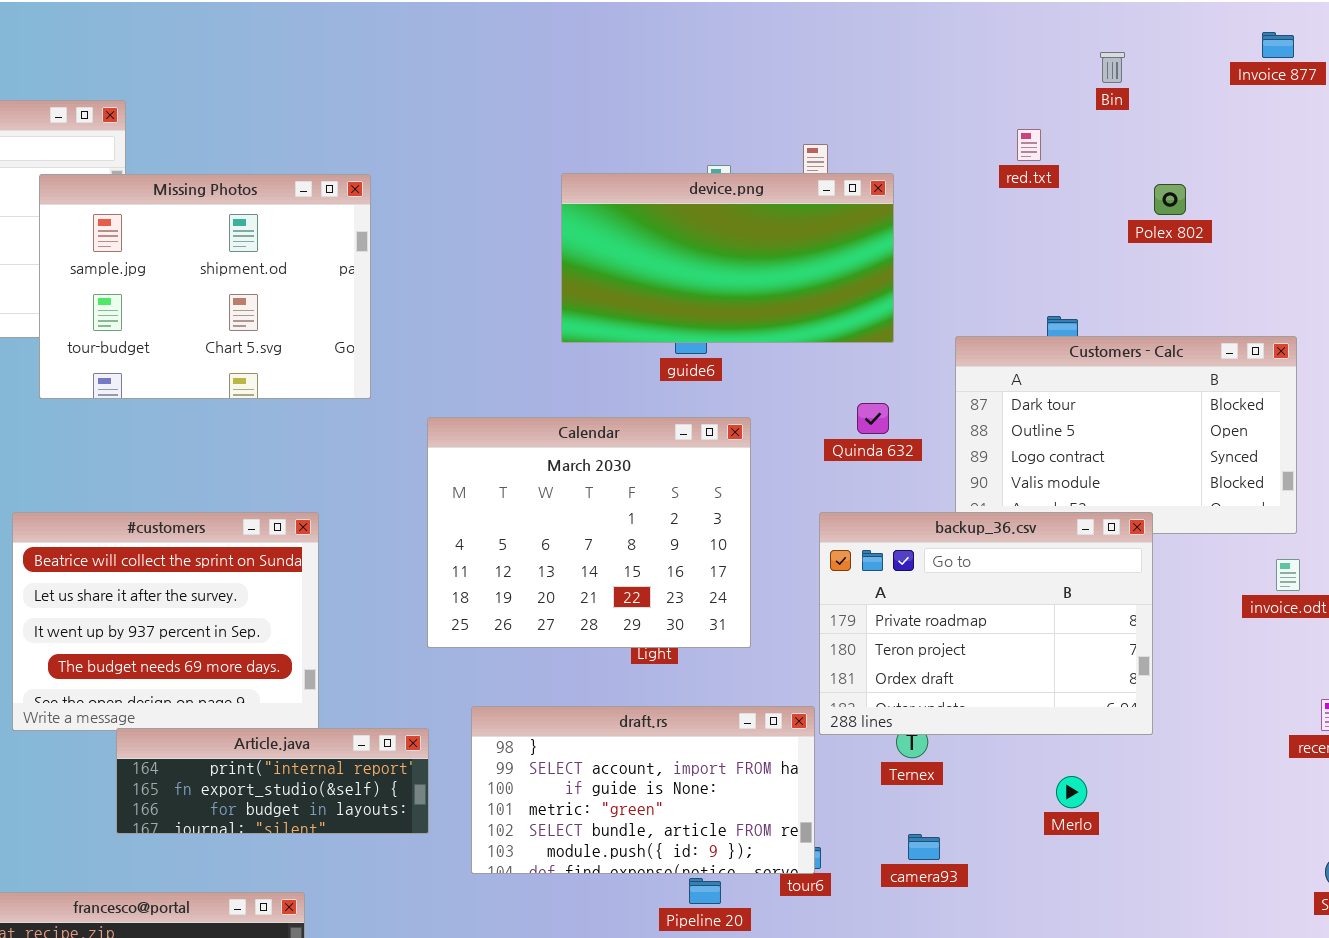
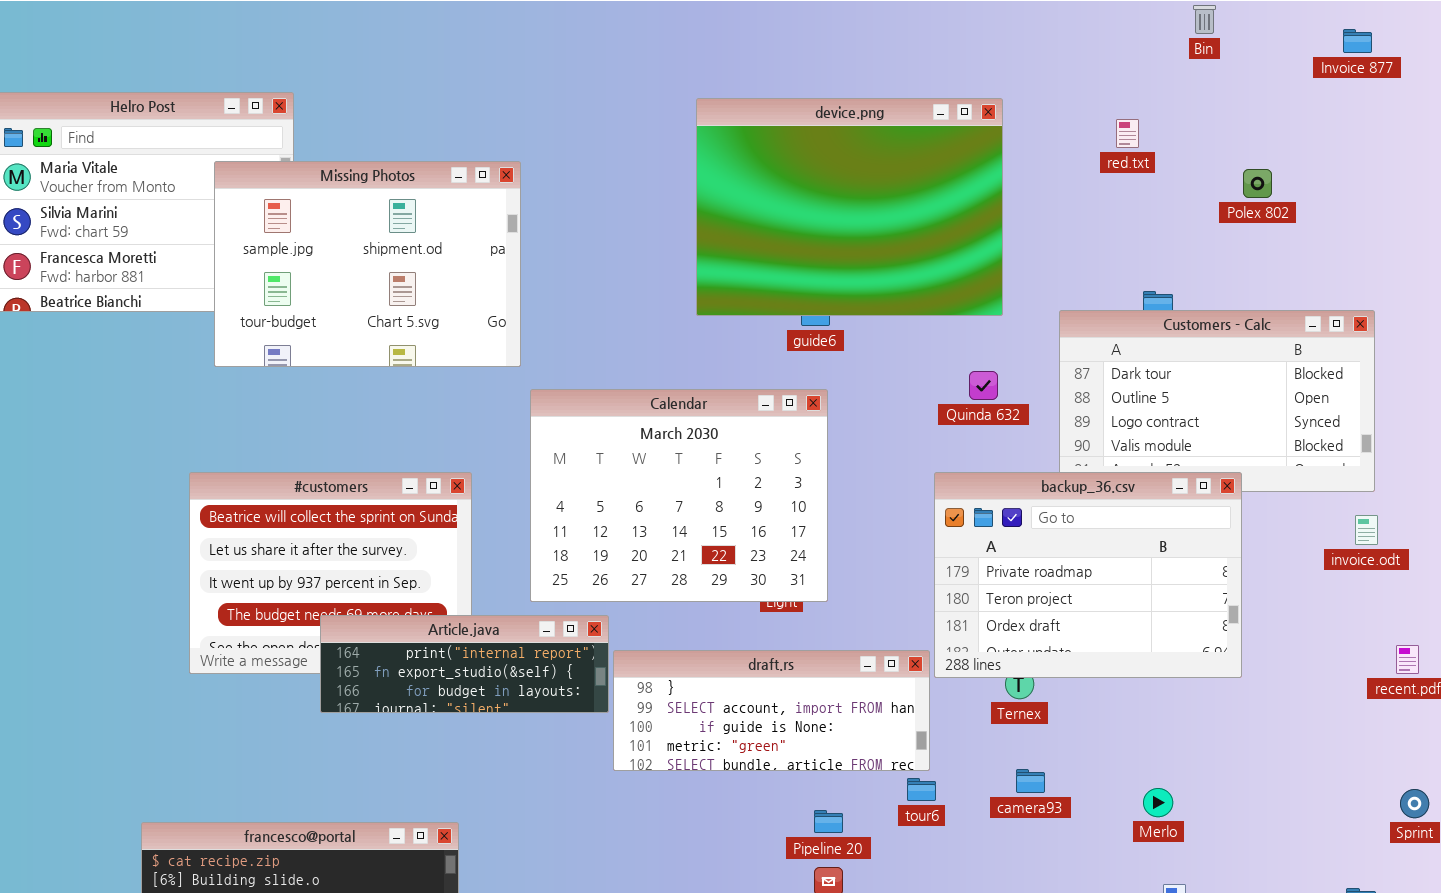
Bin: [1100,52,1125,83] -> [1193,5,1216,34], moved
device.png: [561,173,894,343] -> [696,98,1003,316], resized
Calendar: [427,417,751,648] -> [530,389,828,602], moved
draft.rs: [471,706,815,874] -> [613,650,930,771], resized
Article.java: [116,728,429,834] -> [320,615,609,713], moved
Merlo: [1056,776,1087,808] -> [1143,788,1173,817], moved

